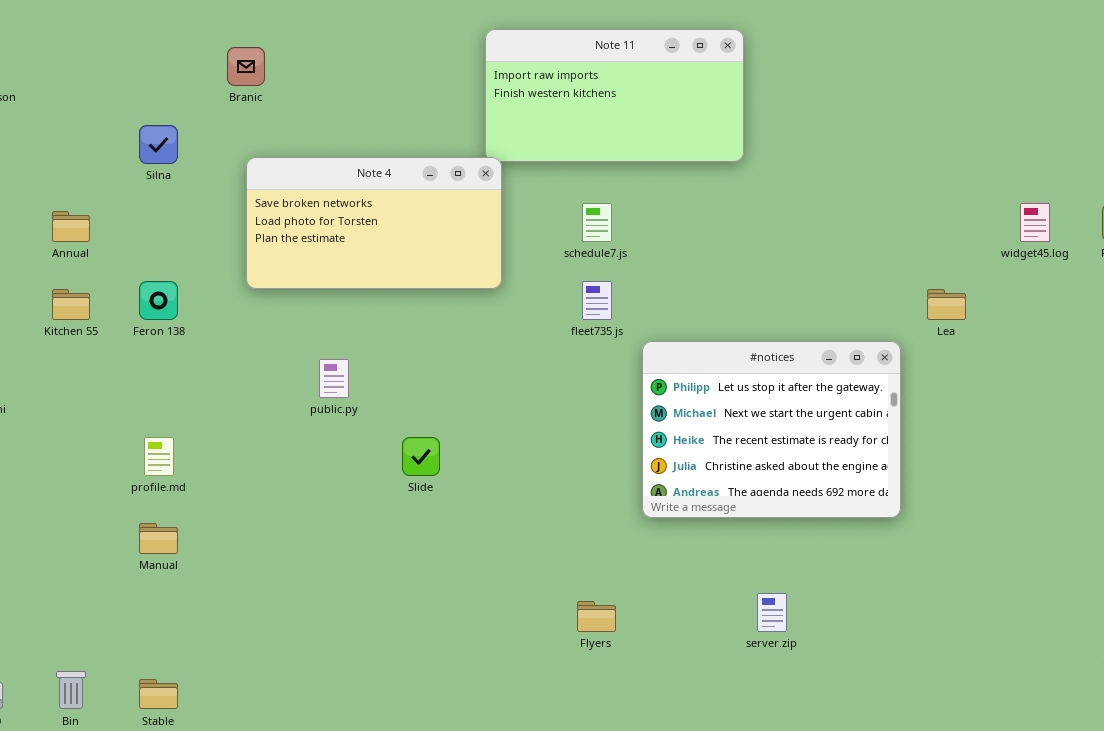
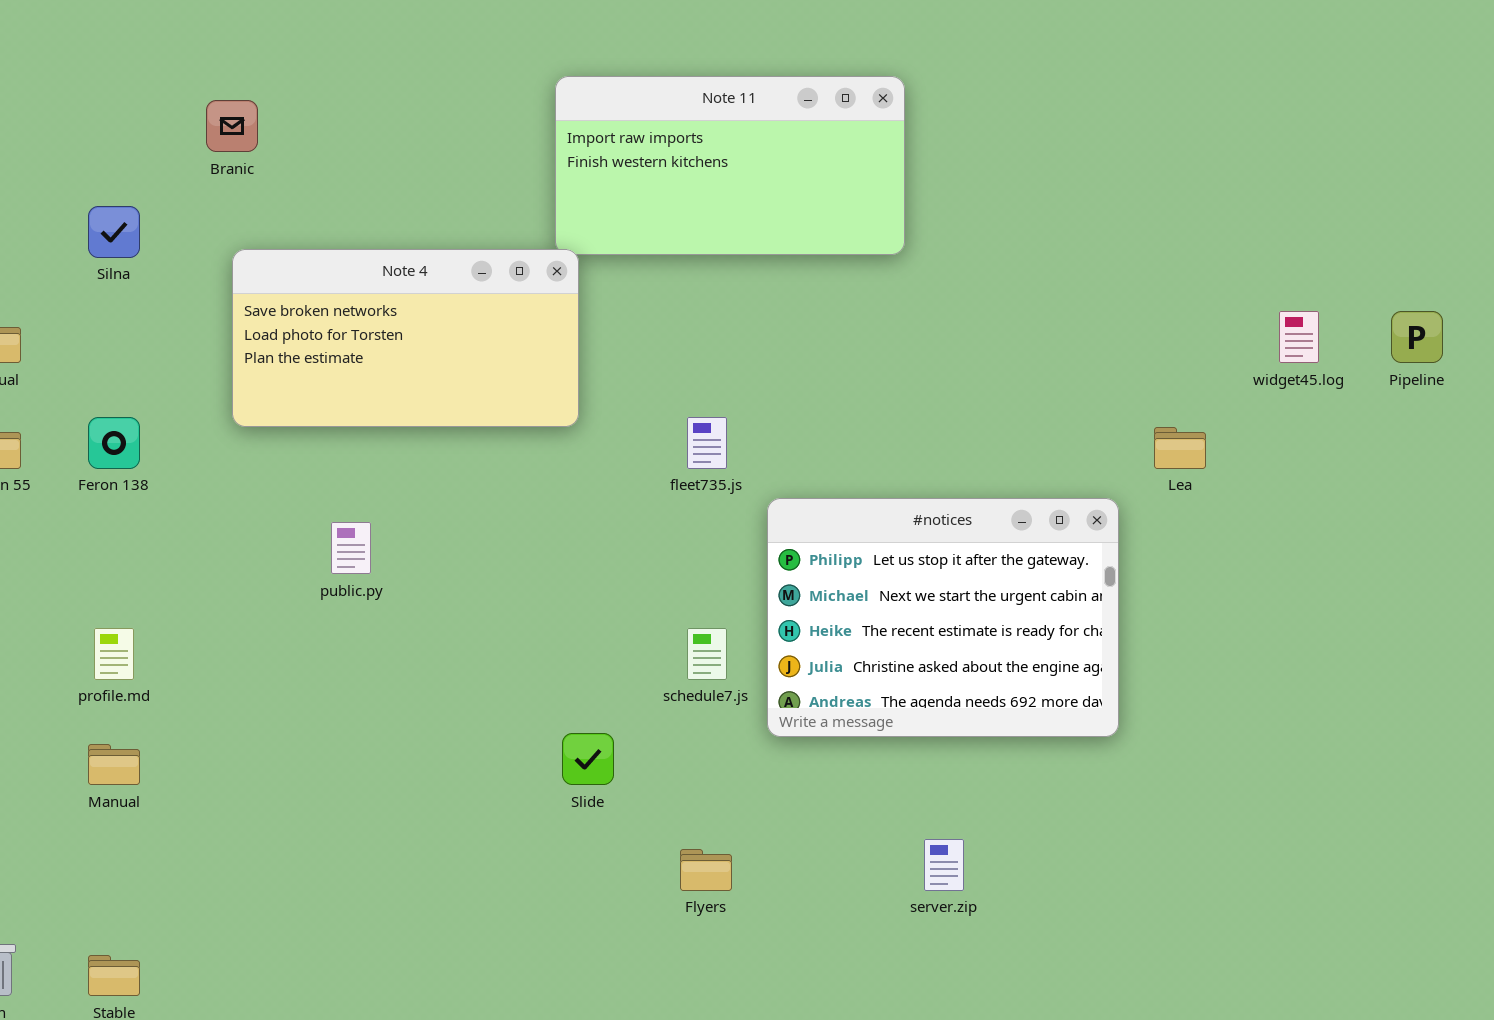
schedule7.js: [582,203,612,242] -> [687,628,727,680], moved
Slide: [402,437,440,476] -> [562,733,614,785], moved

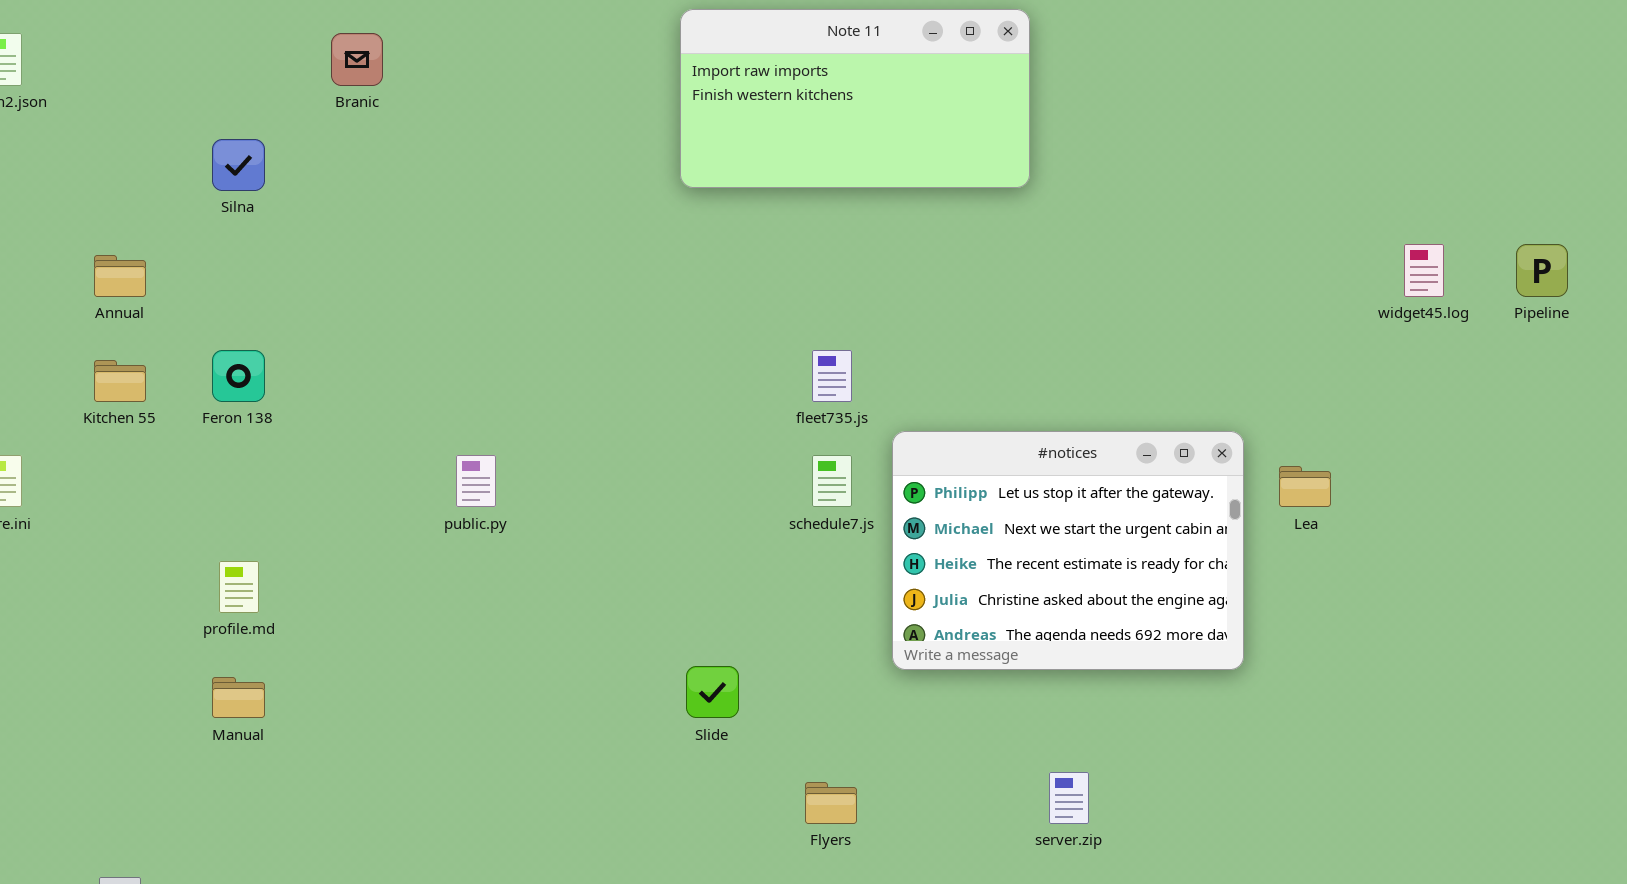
Note 4: [232,249,579,427] -> none, closed
Lea: [1154,427,1206,469] -> [1279,466,1331,507], moved
schedule7.js: [687,628,727,680] -> [812,455,852,507], moved

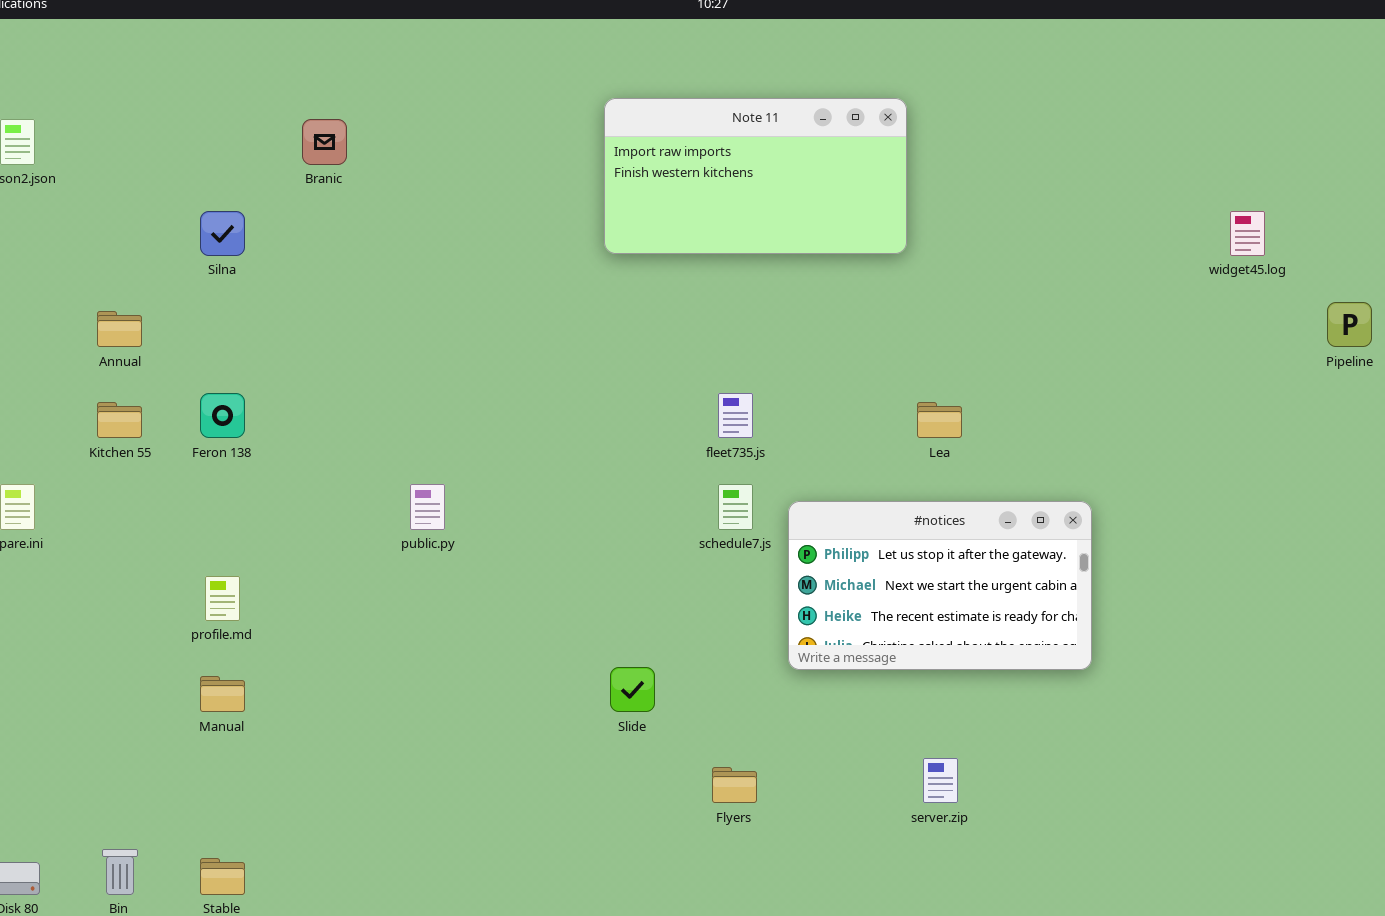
widget45.log: [1404,244,1444,297] -> [1230,211,1265,256], moved
#notices: [892,431,1244,670] -> [788,501,1092,670], resized
Lea: [1279,466,1331,507] -> [917,402,962,438], moved

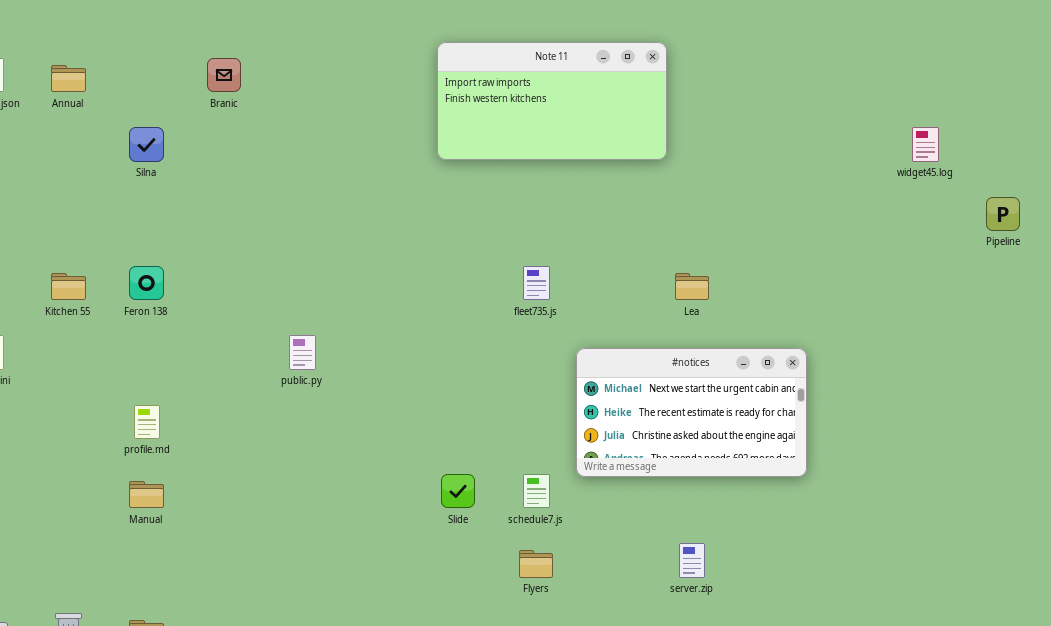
Annual: [97,311,142,347] -> [51,65,86,92], moved
schedule7.js: [718,484,753,530] -> [523,474,550,508], moved
#notices: [788,501,1092,670] -> [576,348,807,477], scrolled down 1 row

